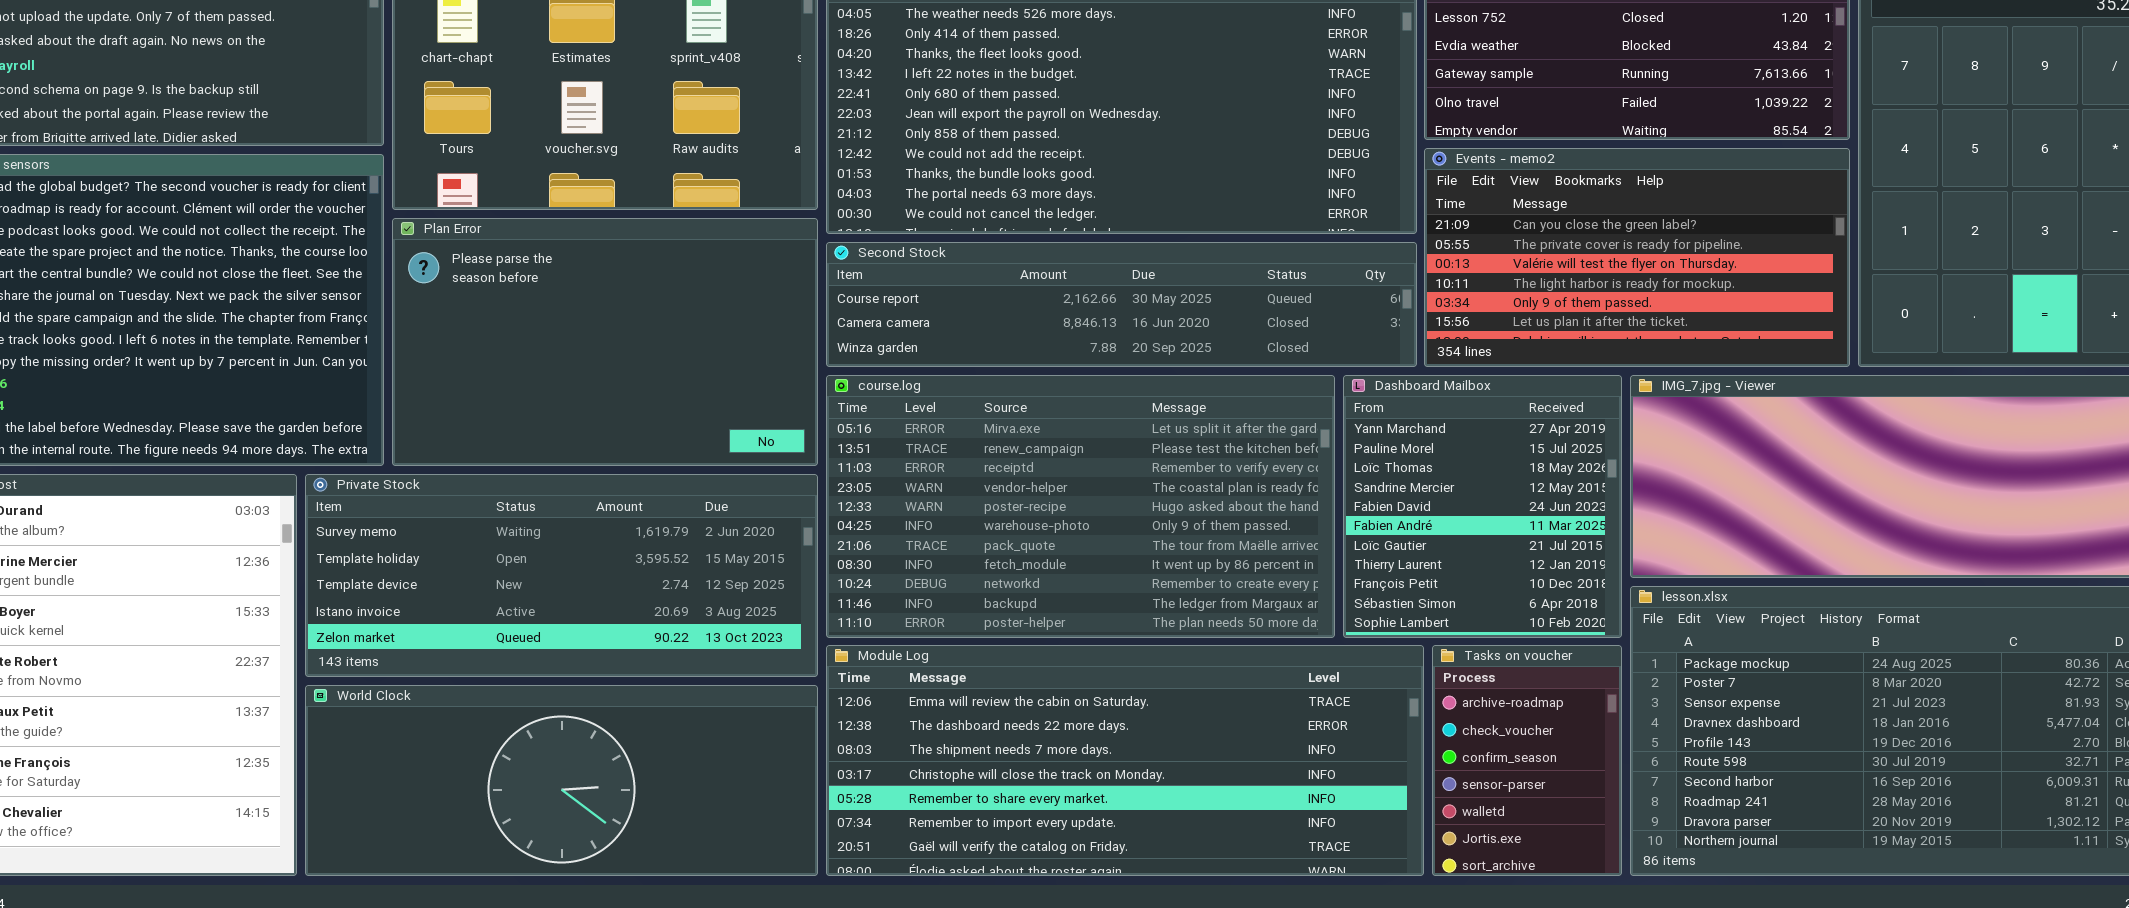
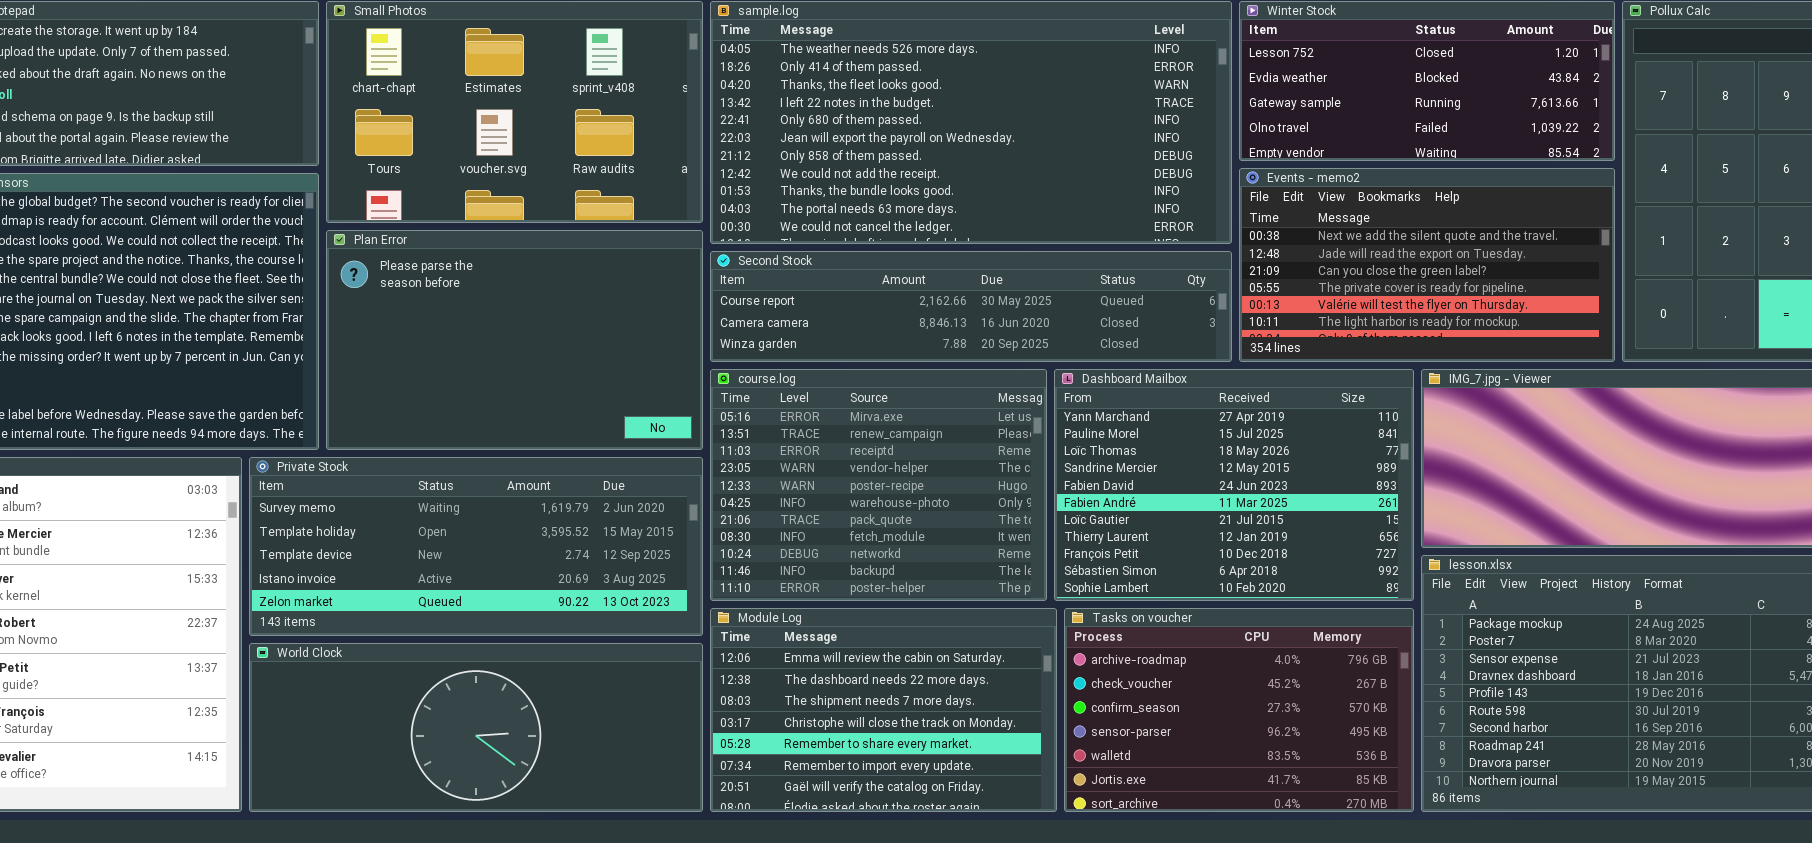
Events - memo2: [1424,148,1850,367] -> [1239,168,1615,362], scrolled up 2 rows
course.log: [826,375,1335,638] -> [710,369,1047,601], resized
Dashboard Mailbox: [1343,375,1622,638] -> [1054,369,1414,601], resized
Module Log: [826,645,1424,876] -> [710,608,1057,812], resized
Tasks on voucher: [1432,645,1622,876] -> [1064,608,1414,812], resized

